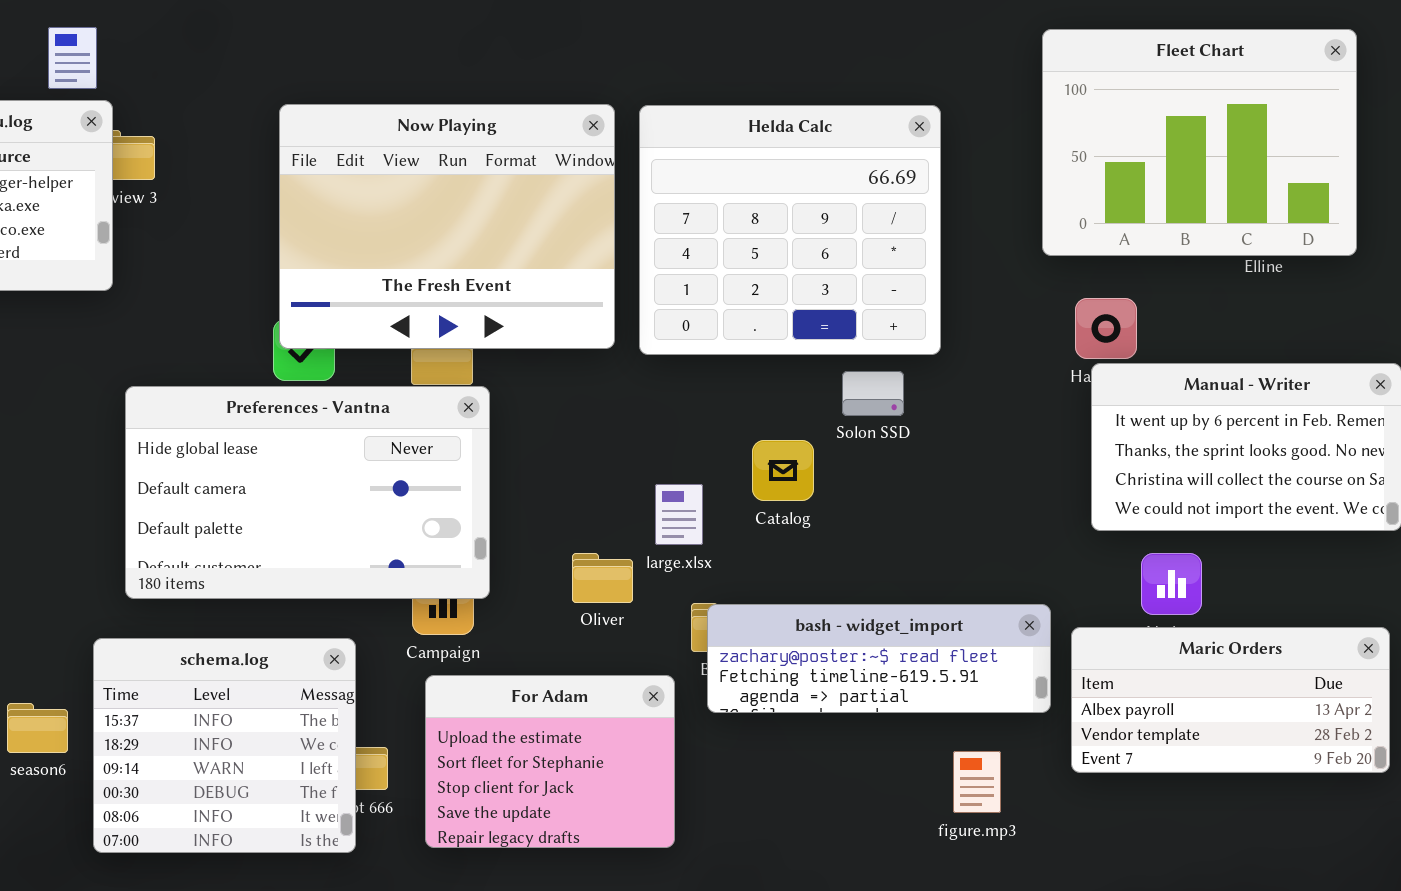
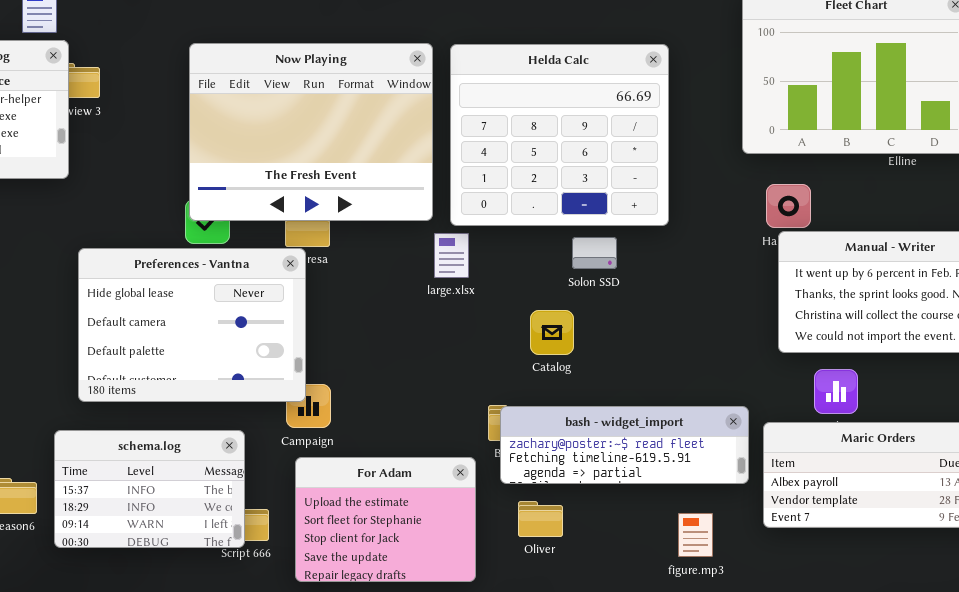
Solon SSD: [842,371,904,416] -> [572,237,617,269], moved
Preferences - Vantna: [125,386,490,599] -> [78,248,306,402], resized
Catalog: [752,440,814,501] -> [530,310,574,355], moved
large.xlsx: [655,484,703,545] -> [434,233,469,278], moved
Oliver: [572,553,633,603] -> [518,501,563,537], moved
schema.log: [93,638,356,853] -> [54,430,245,548], resized

